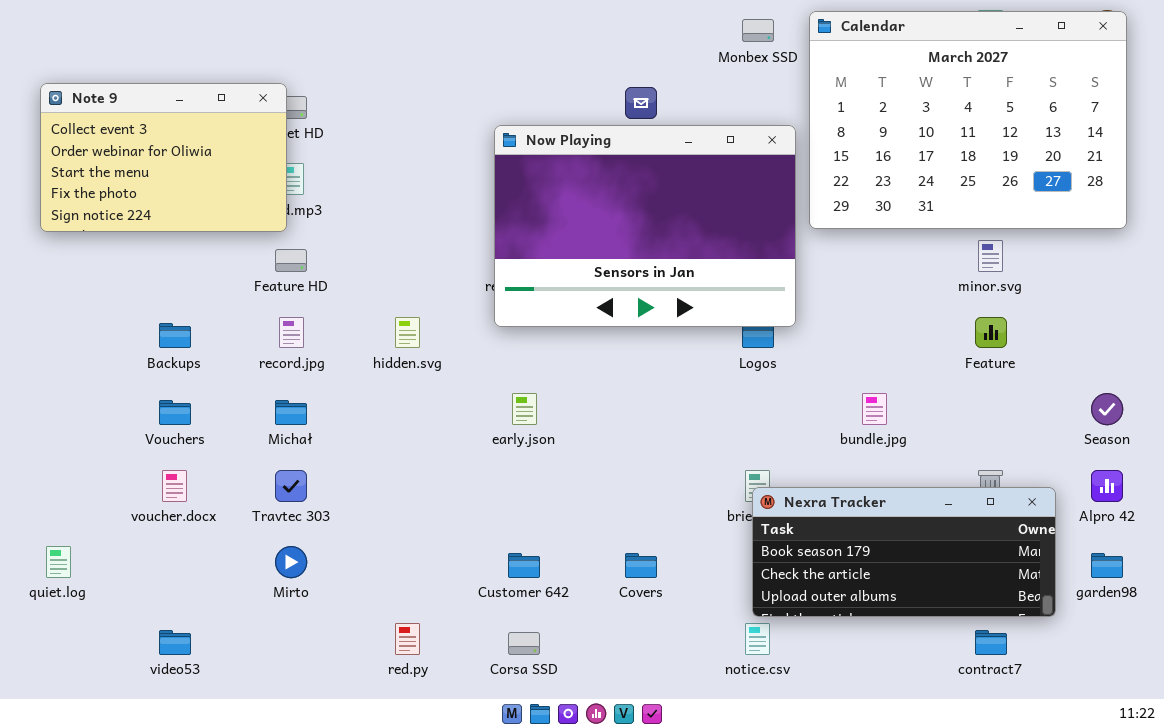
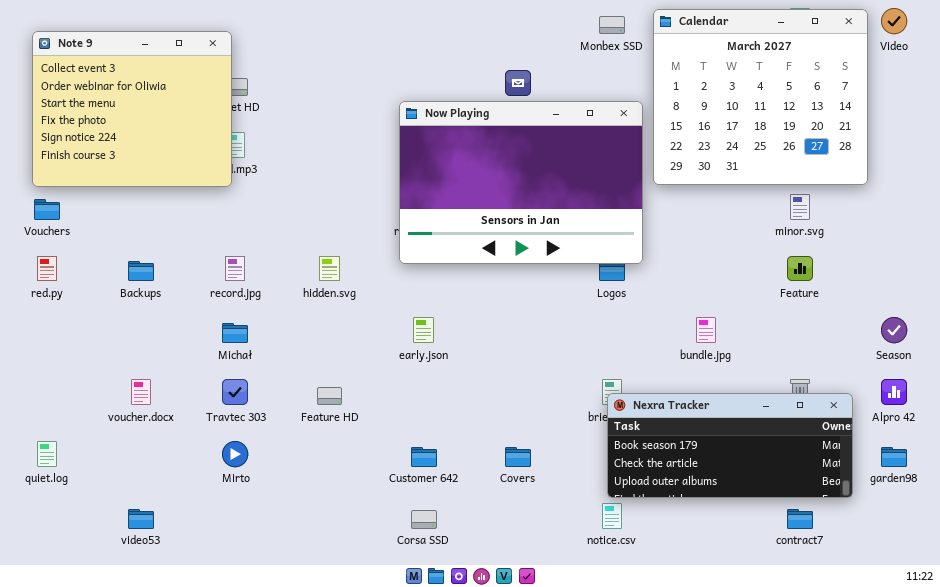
Calendar: [809,11,1127,229] -> [653,9,868,185], resized
Note 9: [40,83,287,232] -> [32,31,232,187], resized
Feature HD: [275,249,307,272] -> [317,387,342,405], moved
Vouchers: [159,400,191,425] -> [34,199,60,220], moved
red.py: [395,623,420,655] -> [37,256,57,281], moved

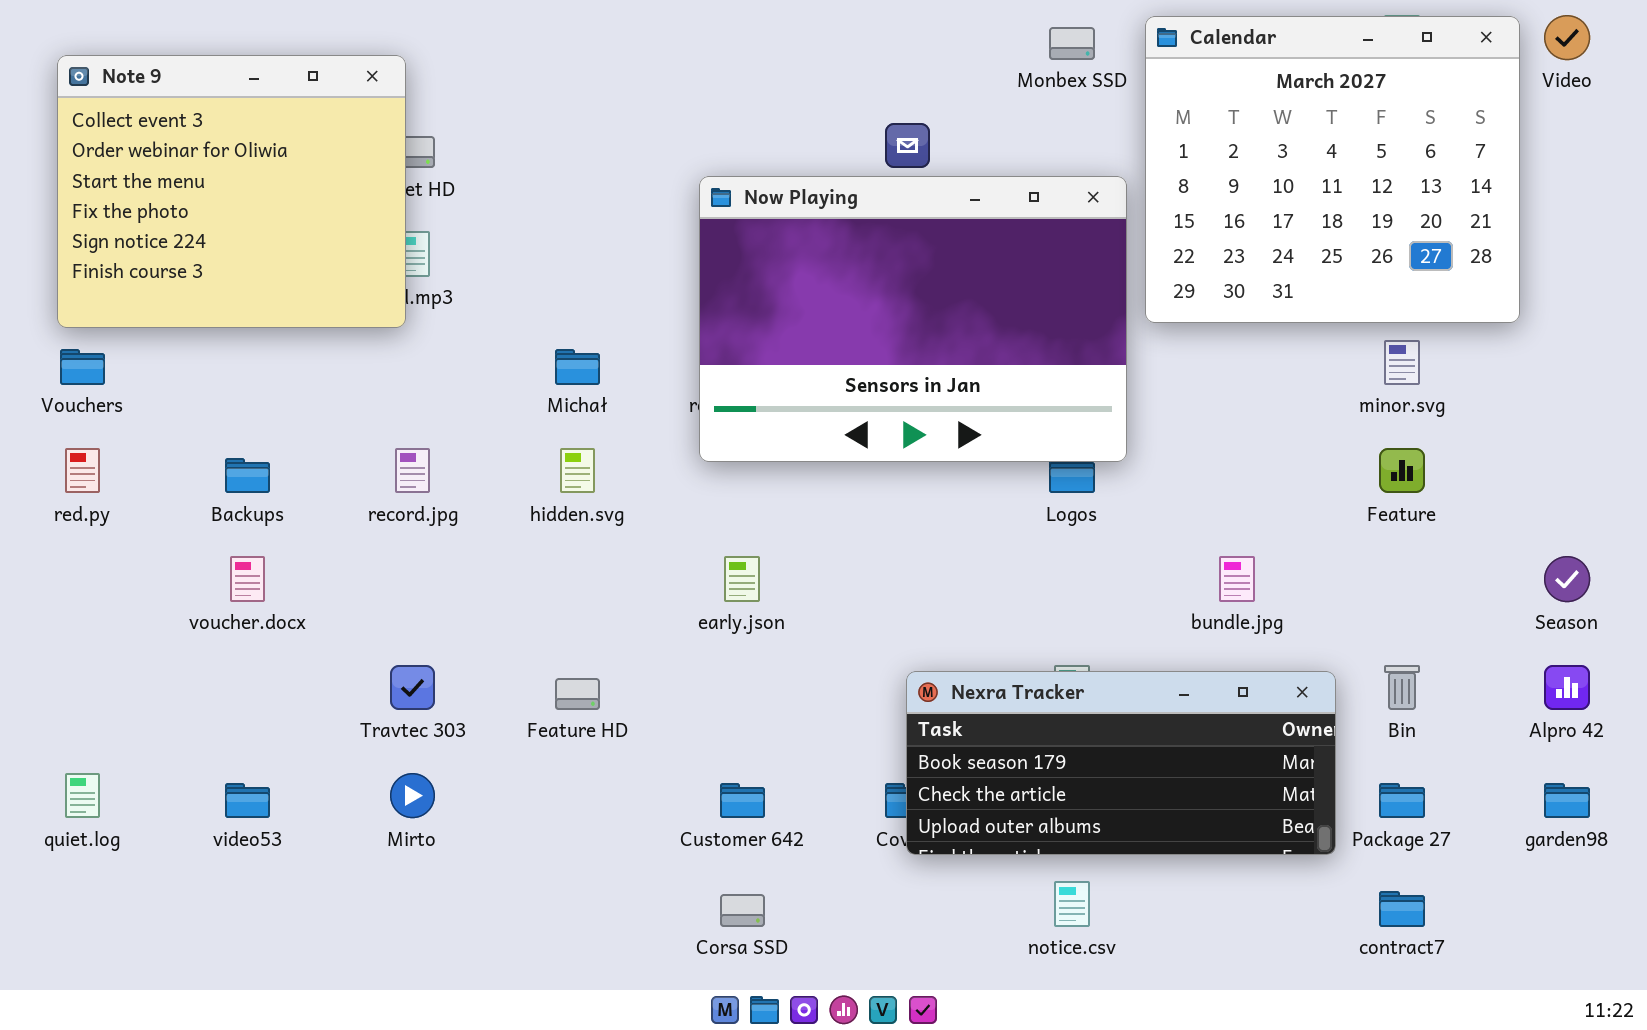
Michał: [222,323,248,343] -> [555,349,600,385], moved
voucher.docx: [131,379,151,405] -> [230,556,265,602], moved
Nexra Tracker: [607,393,853,498] -> [906,671,1336,855], moved
video53: [128,509,154,529] -> [225,783,270,818], moved

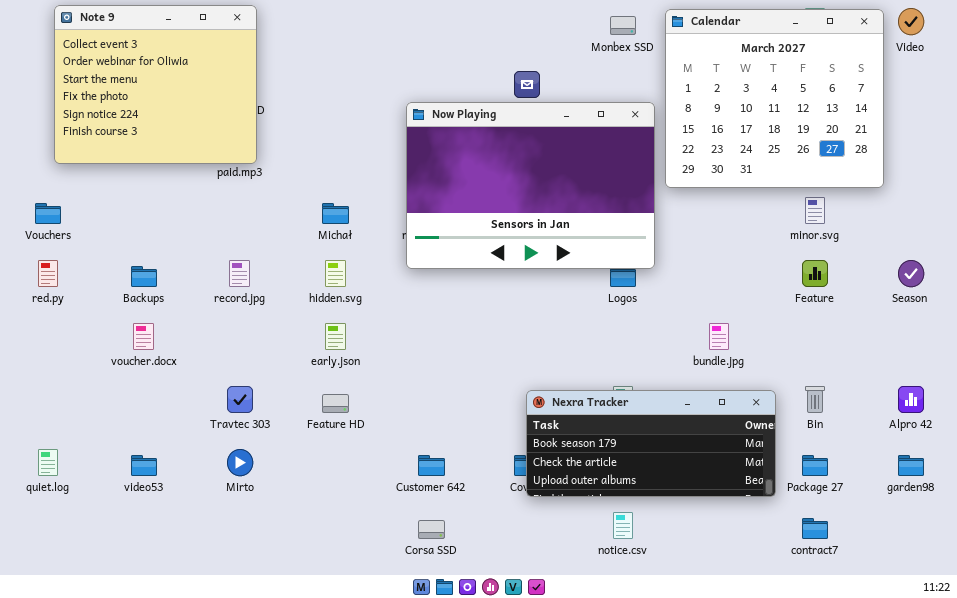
Note 9: [57,55,406,328] -> [54,5,257,164], moved
early.json: [724,556,760,602] -> [325,323,346,350], moved
Season: [1544,556,1590,602] -> [898,260,924,287], moved

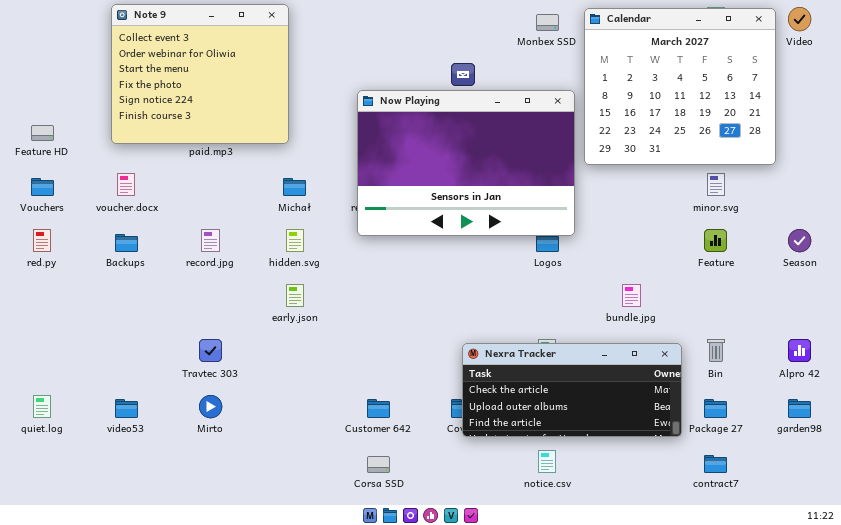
Note 9: [54,5,257,164] -> [111,4,289,144], moved
voucher.docx: [133,323,154,350] -> [117,173,135,196], moved
Nexra Tracker: [526,390,776,497] -> [462,343,682,437], scrolled down 1 row
Feature HD: [322,394,349,413] -> [31,125,54,141], moved

